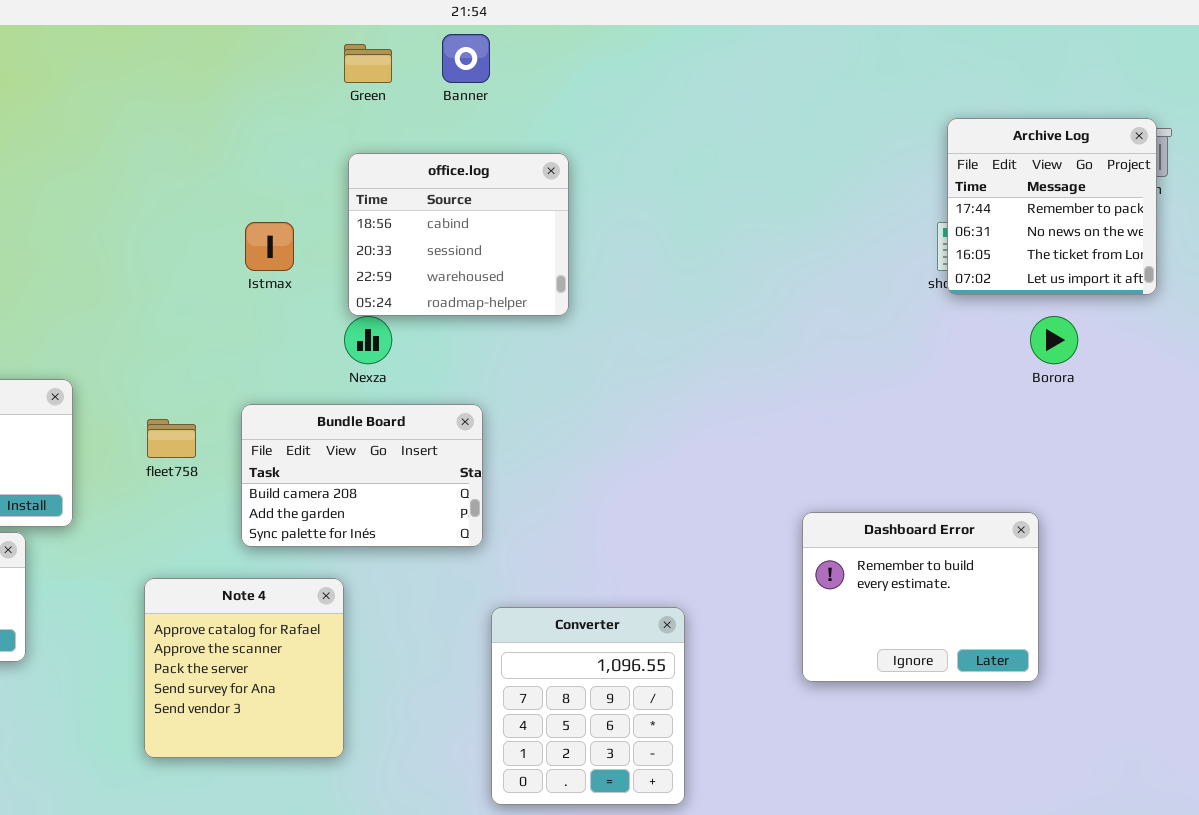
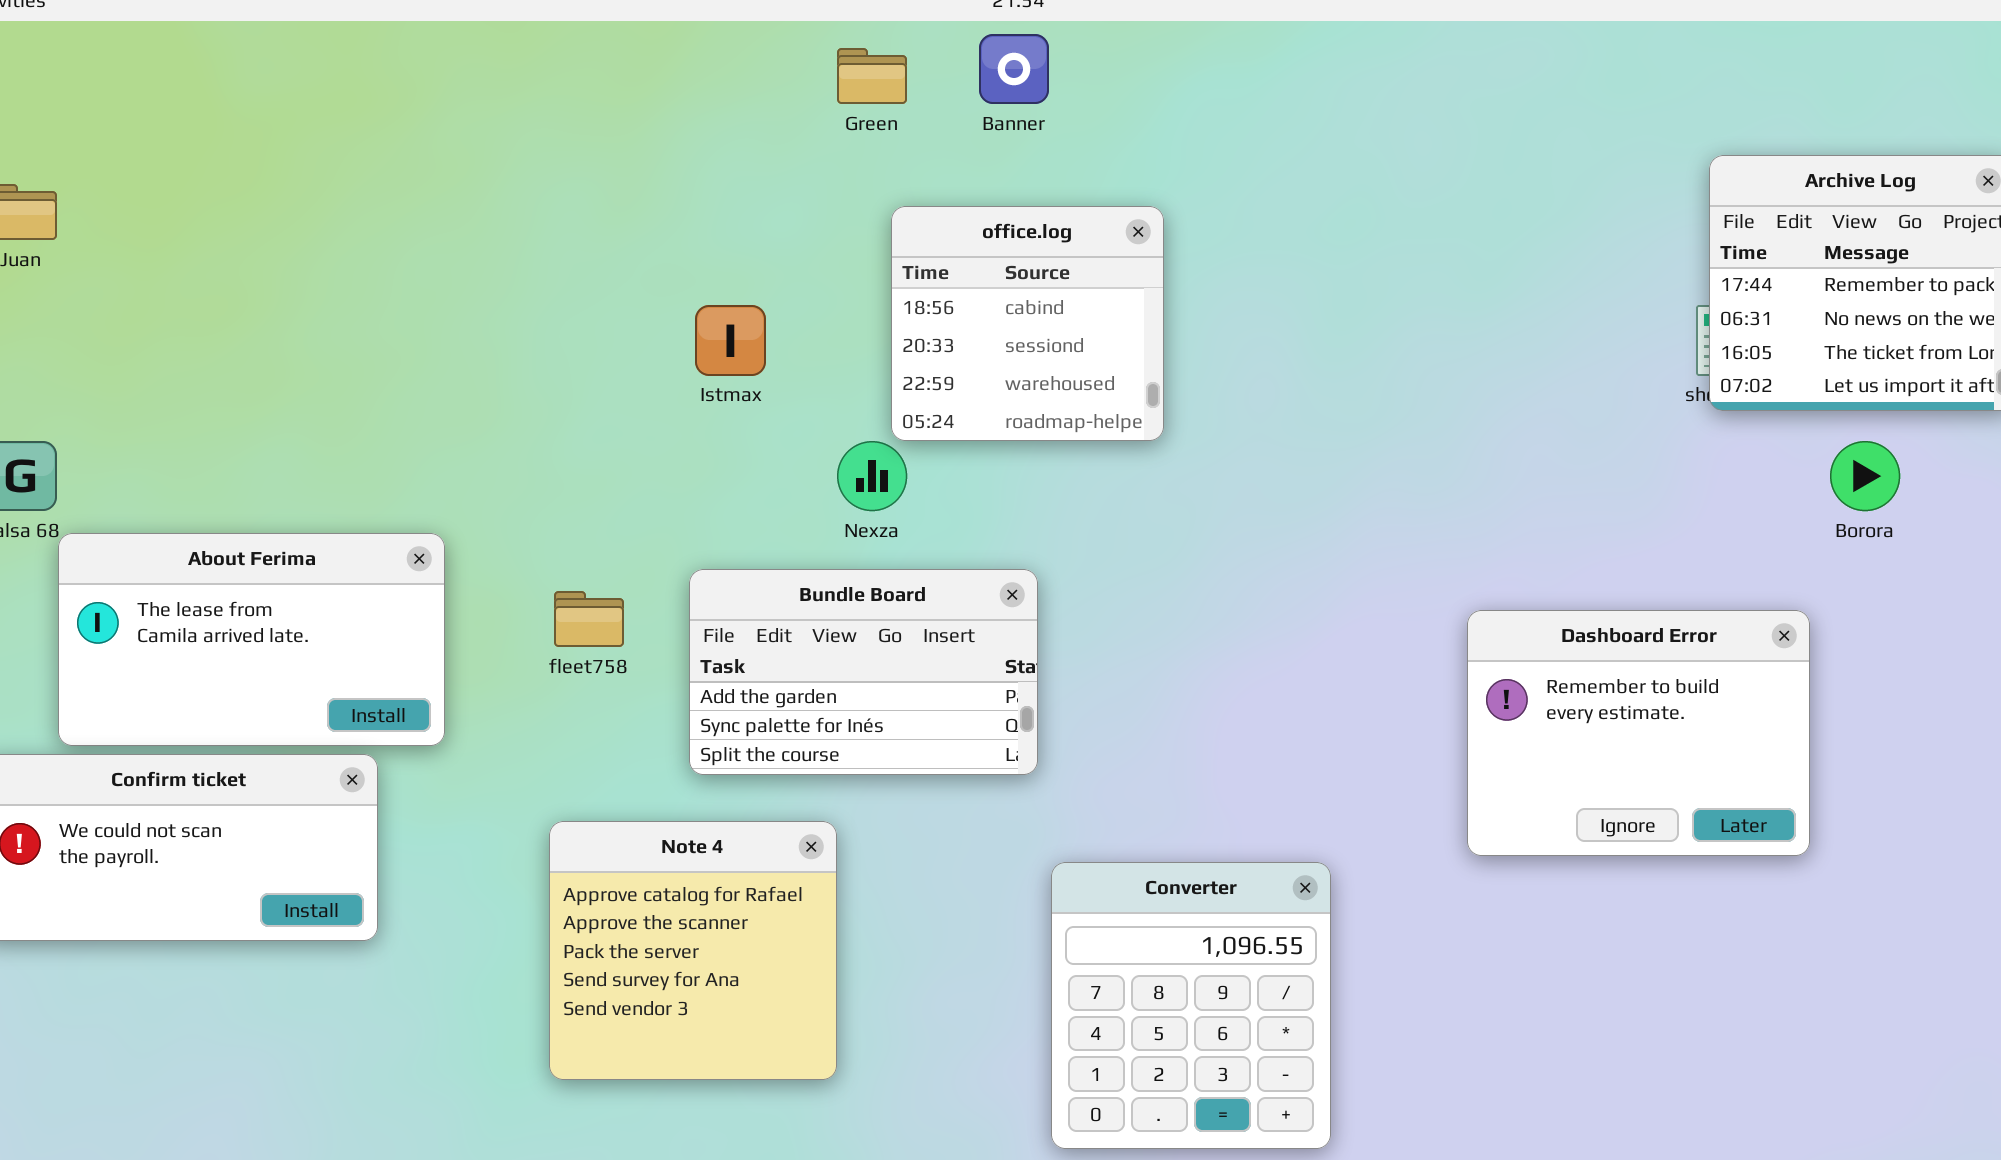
office.log: [348,153,569,316] -> [891,206,1164,441], resized
Bundle Board: [241,404,483,547] -> [689,569,1038,775], scrolled down 1 row
Dashboard Error: [802,512,1039,682] -> [1467,610,1810,856], moved

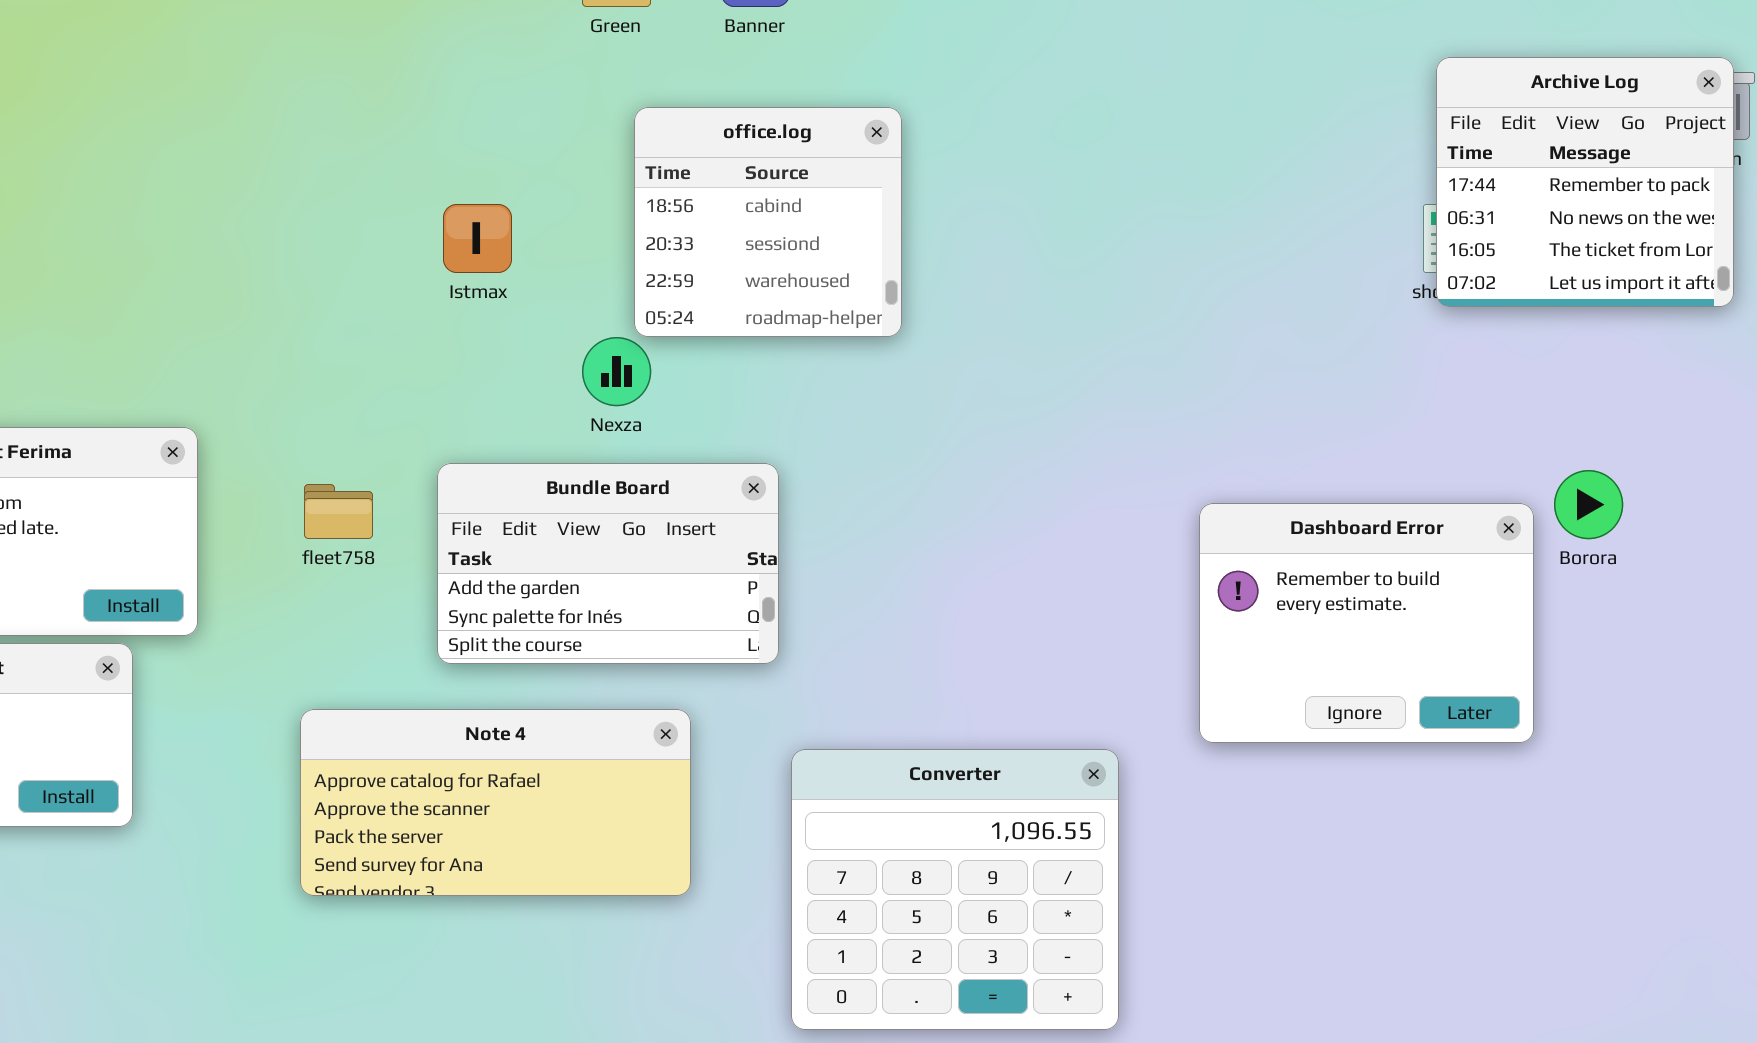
Borora: [1830,441,1900,511] -> [1554,470,1623,539], moved
Note 4: [549,821,837,1080] -> [300,709,691,896], resized
Converter: [1051,862,1331,1149] -> [791,749,1119,1030], resized

